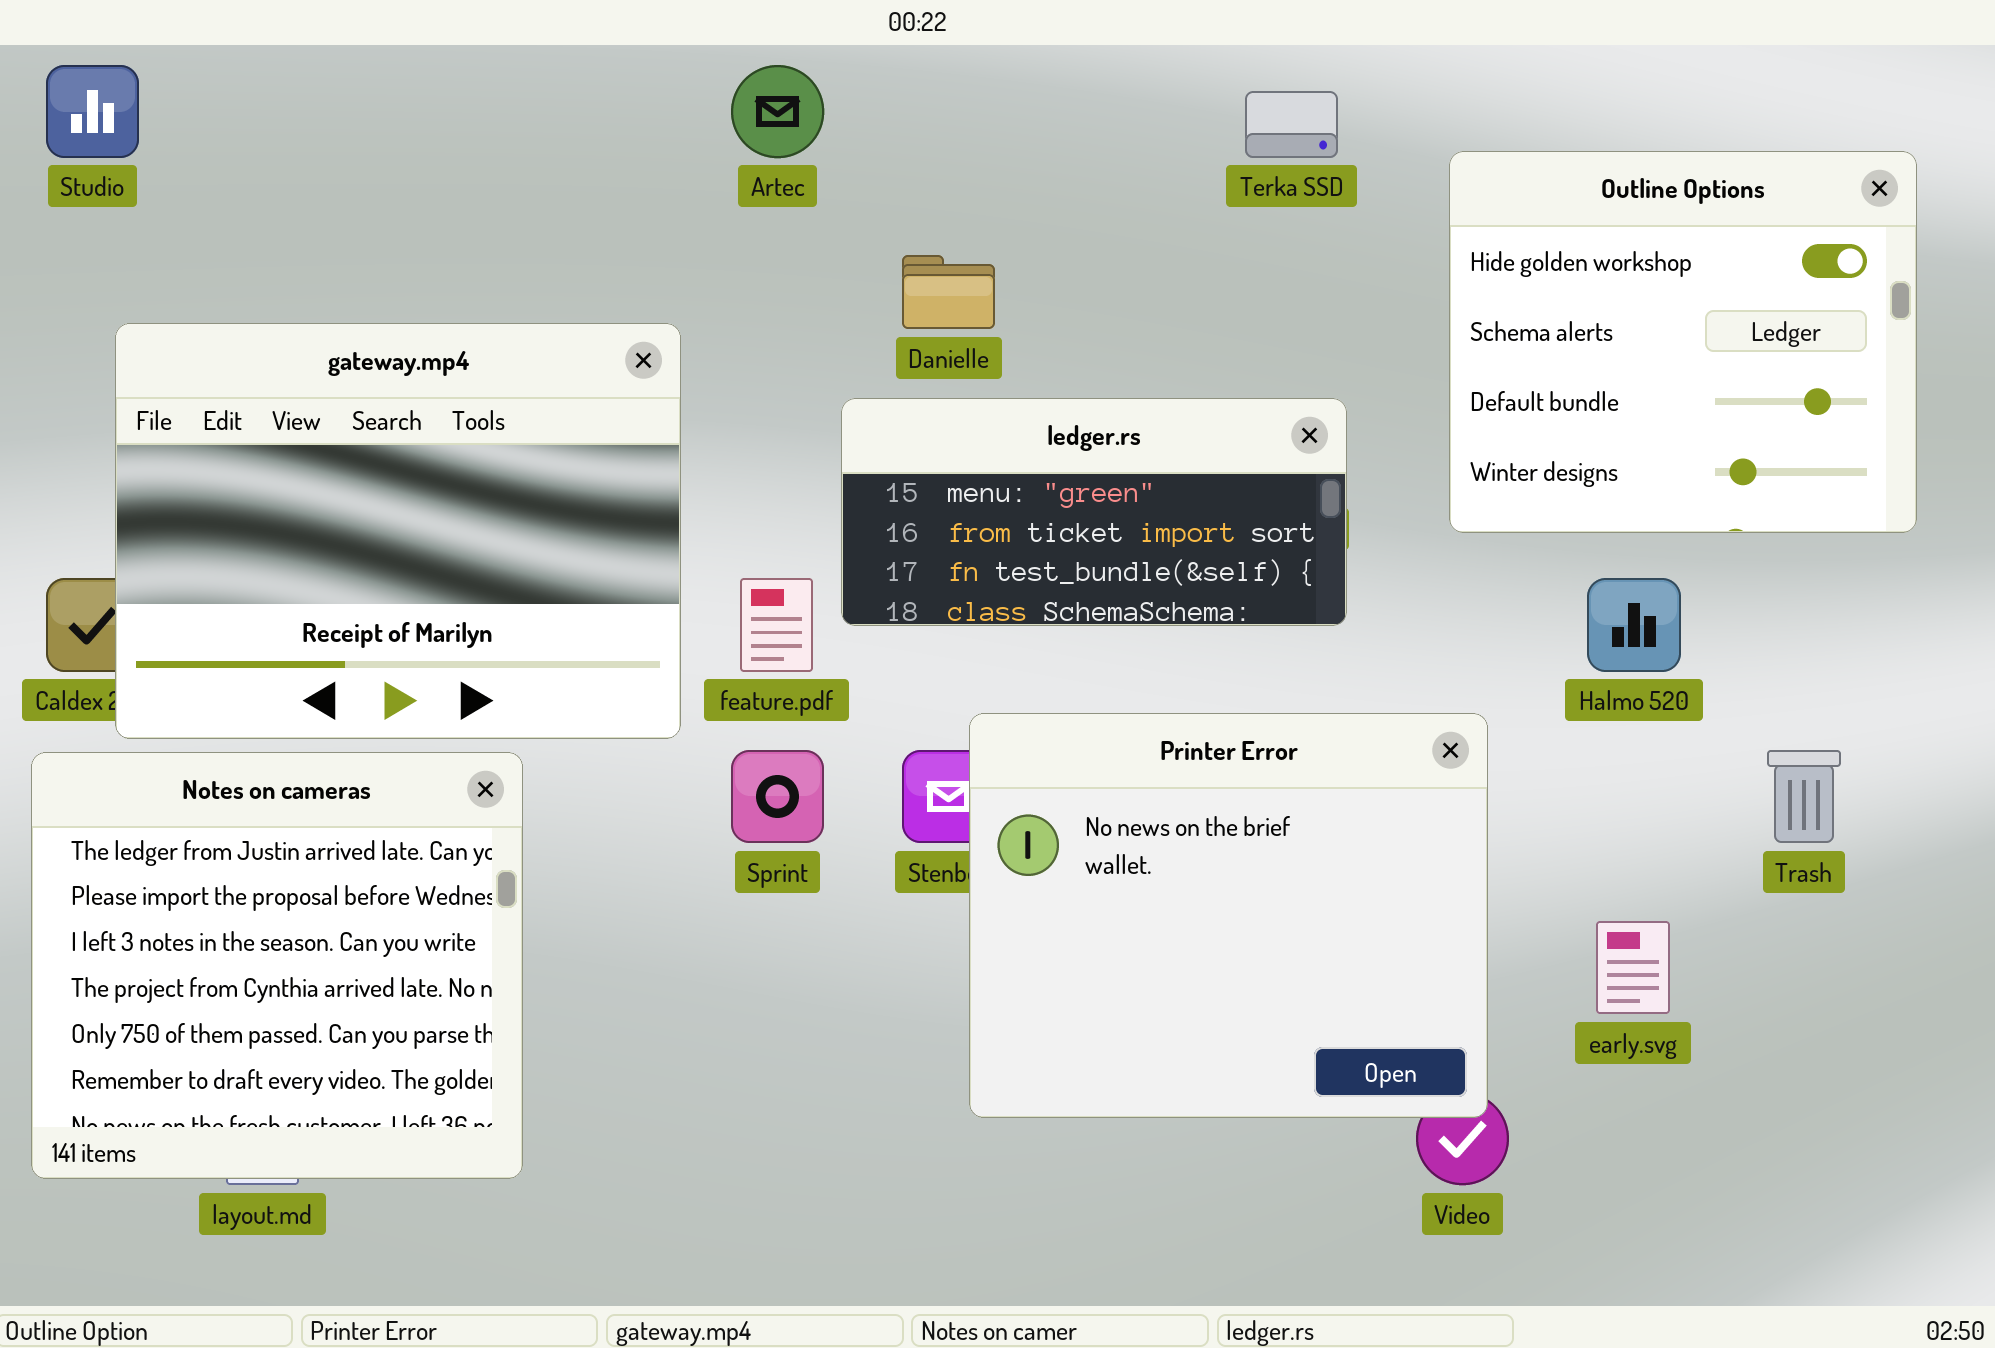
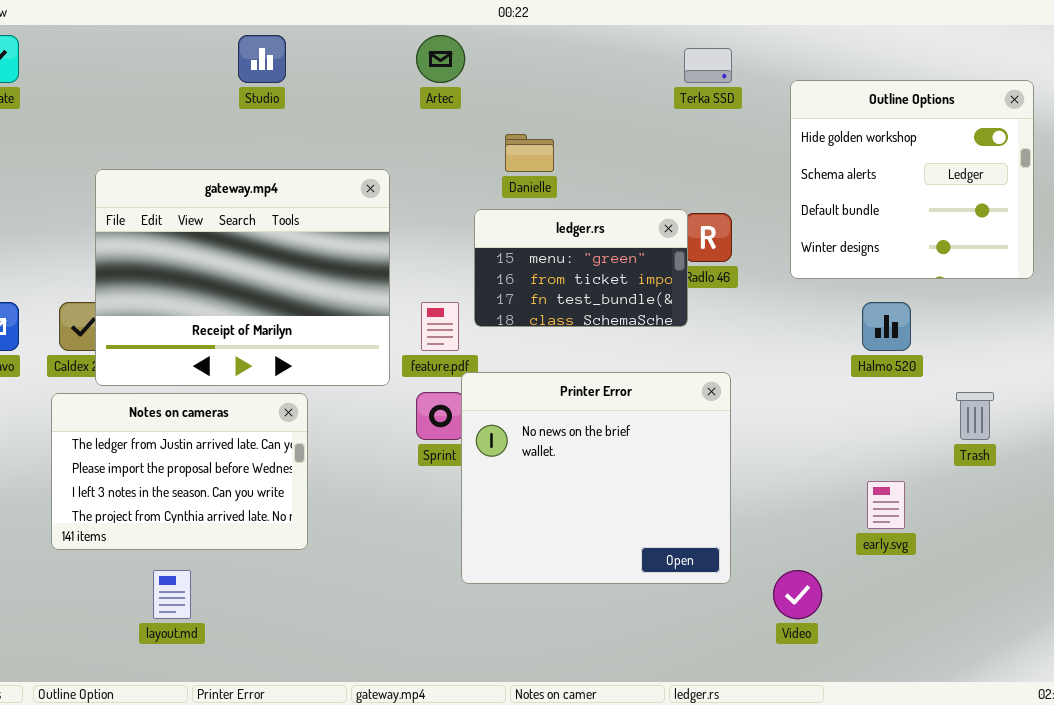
Studio: [46,65,139,158] -> [238,35,286,83], moved
ledger.rs: [841,398,1347,626] -> [474,209,688,327], resized
Printer Error: [969,713,1488,1118] -> [461,372,731,584], moved
Notes on cameras: [31,752,523,1179] -> [51,393,308,550], resized

